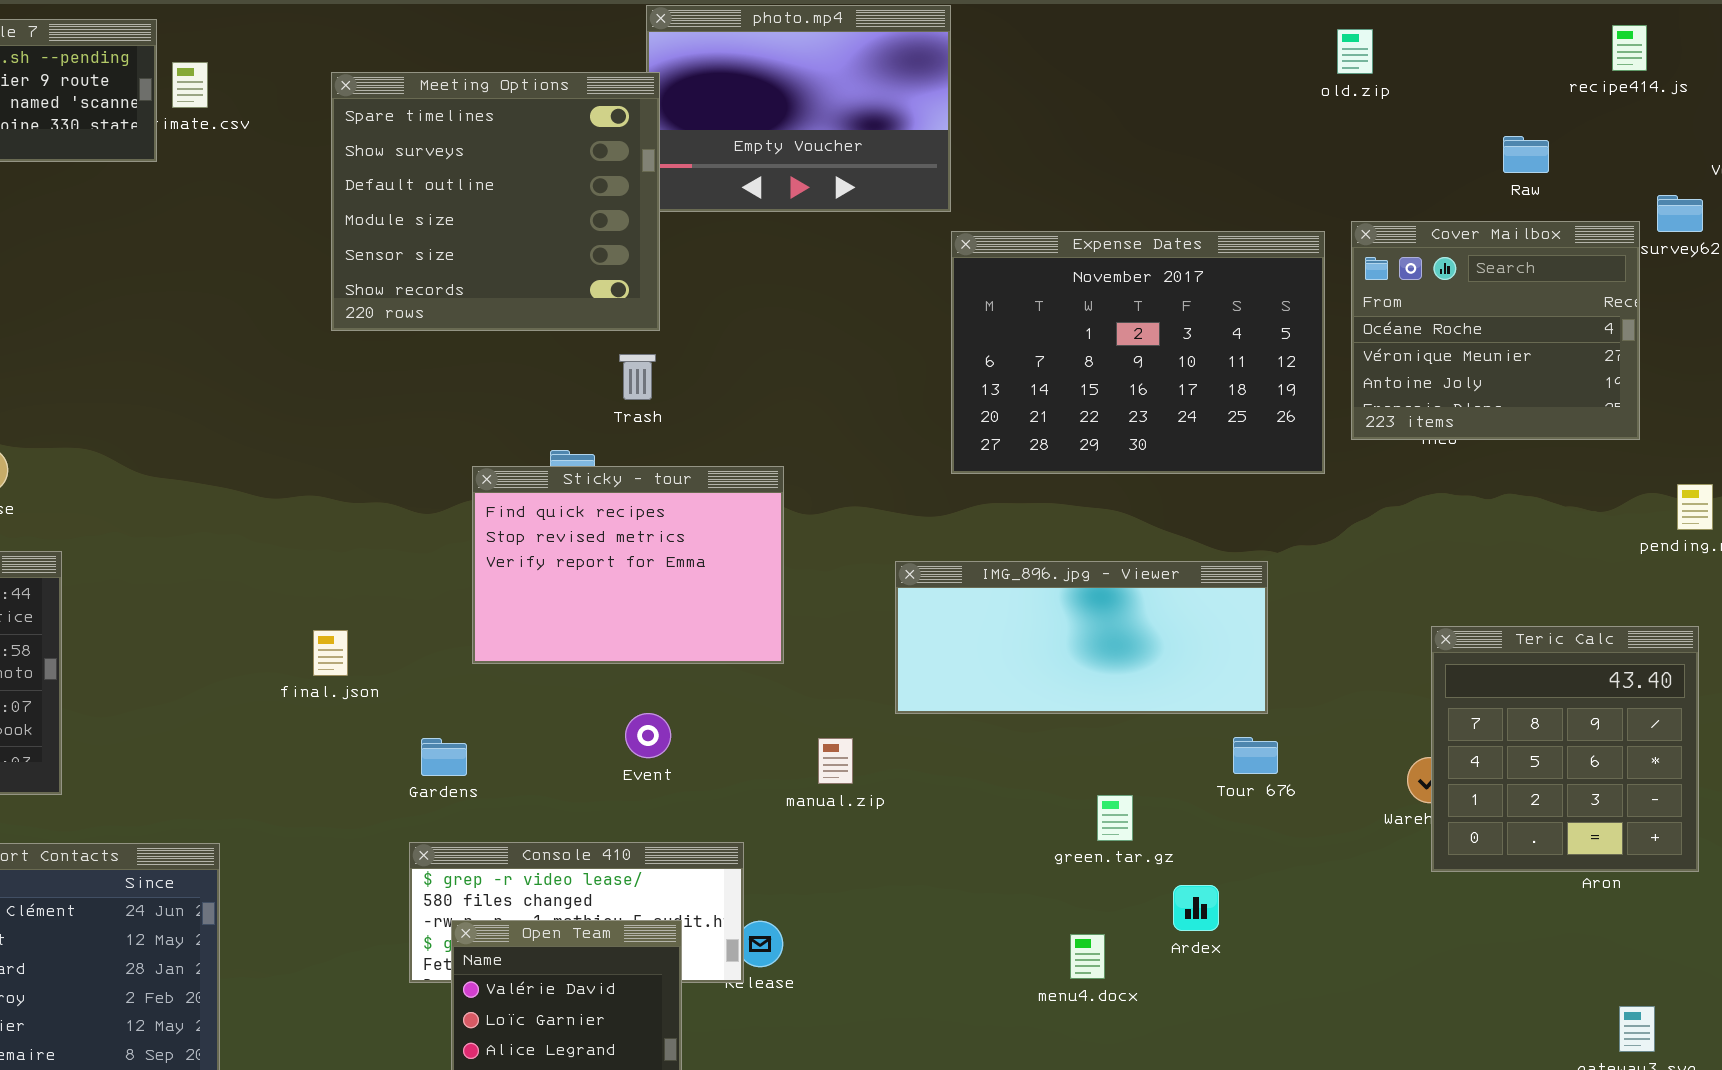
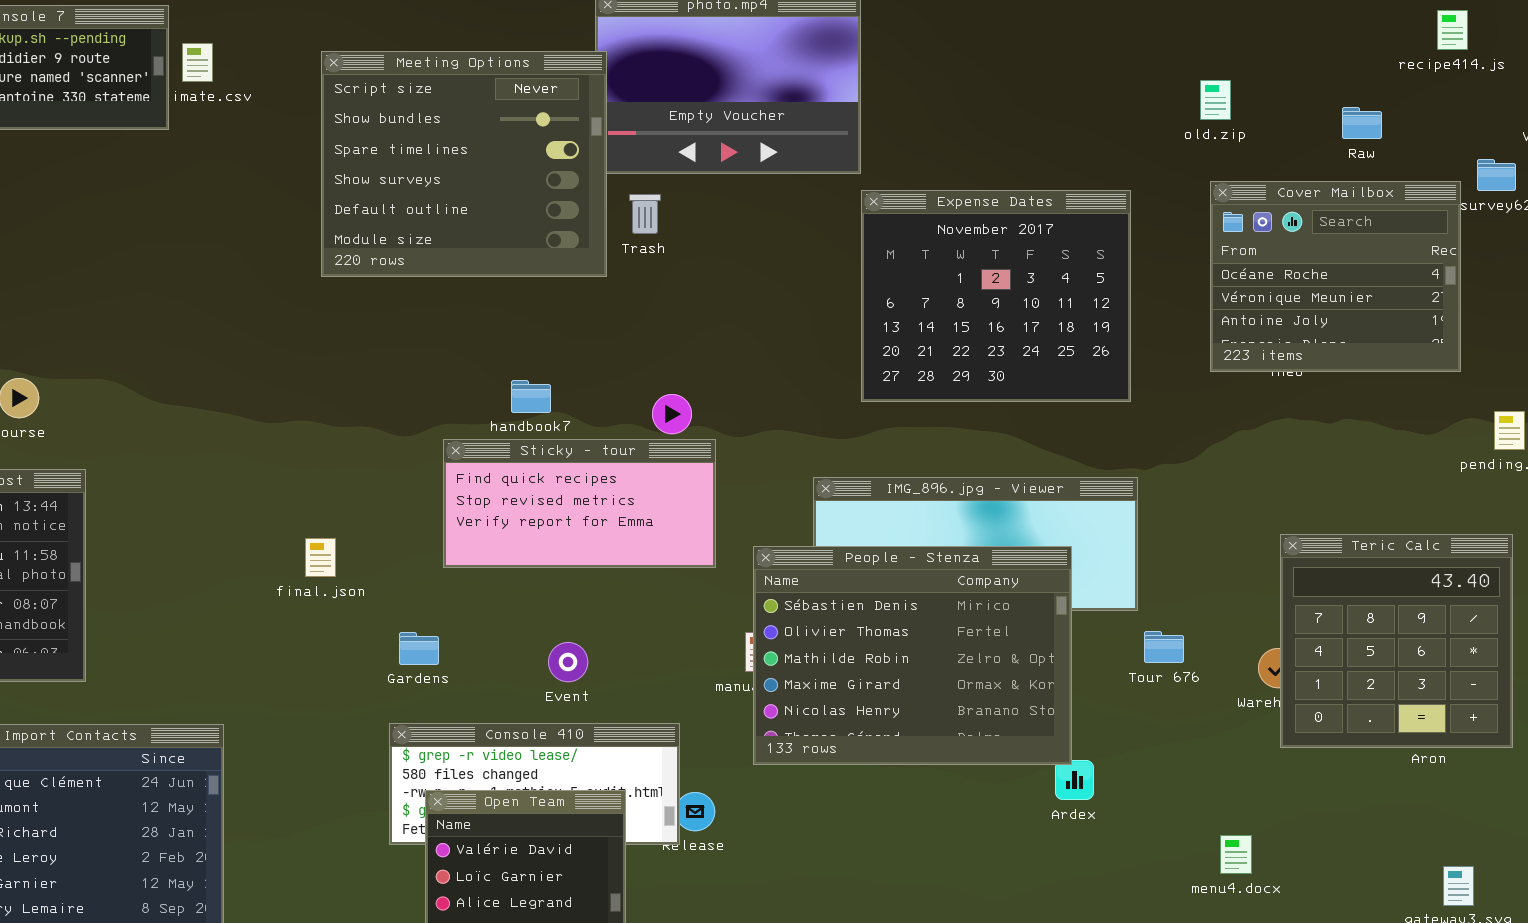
old.zip: [1337,29,1373,74] -> [1200,80,1231,120], moved
Meeting Options: [331,72,660,331] -> [321,51,607,277], scrolled up 2 rows
Expense Dates: [951,231,1325,474] -> [861,190,1131,402], resized
Trash: [619,354,656,400] -> [629,194,661,234], moved
Sticky - tour: [472,466,784,664] -> [443,439,716,568], resized
People - Stenza: none -> [753,546,1072,765], opened
Event: [625,713,671,758] -> [548,642,588,682], moved
Tour 676: [1233,737,1278,774] -> [1144,631,1184,663], moved
menu4.docx: [1070,934,1105,979] -> [1220,835,1252,874], moved

